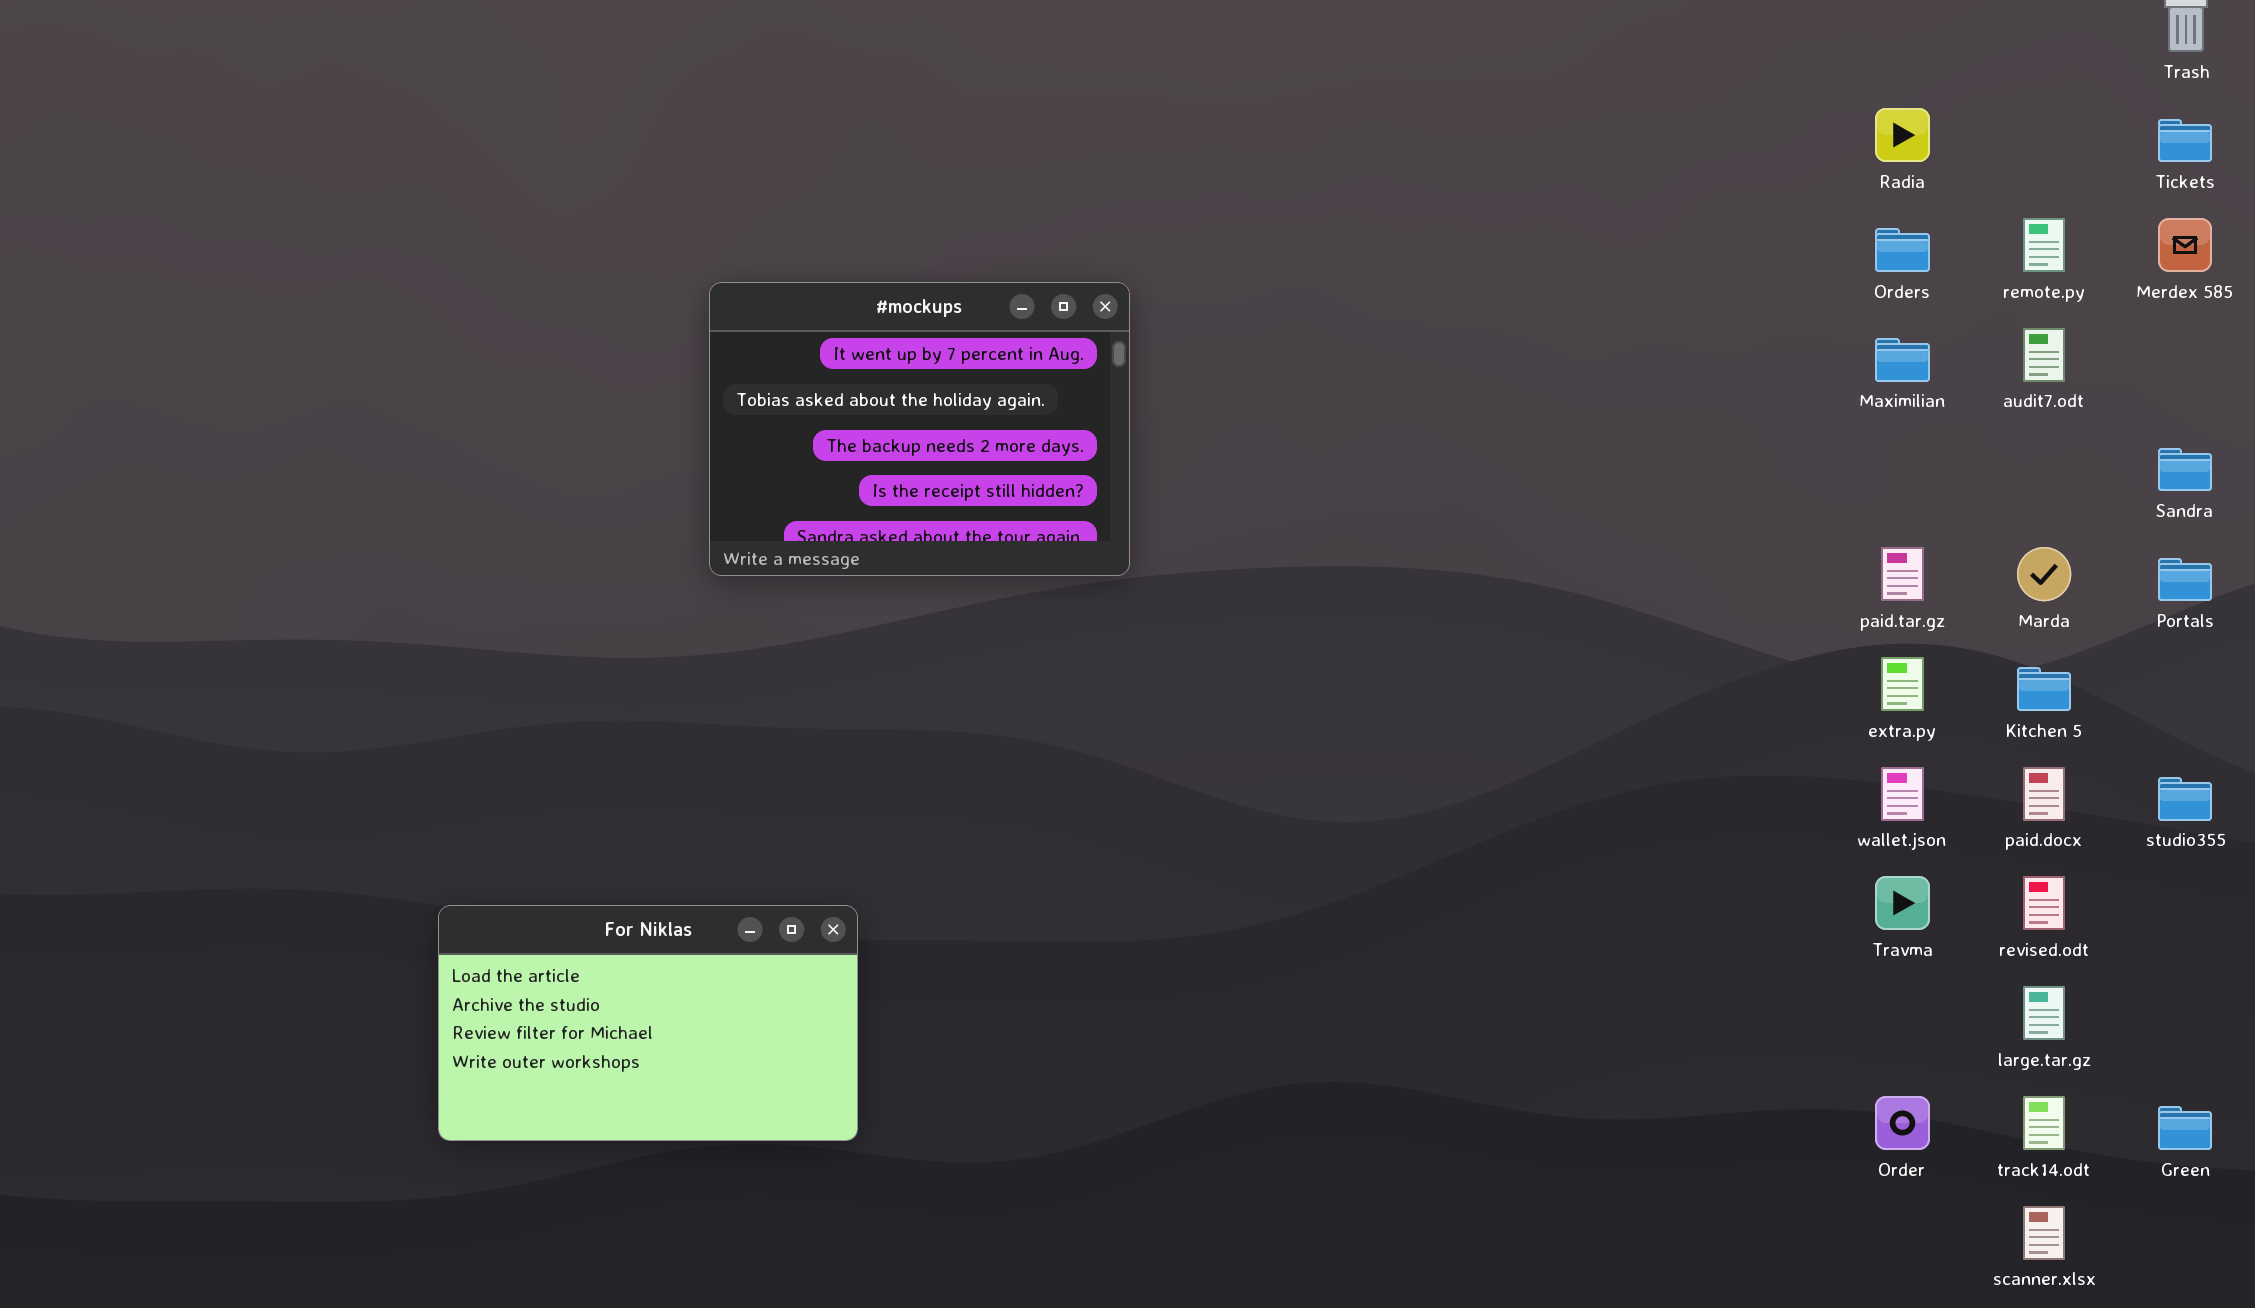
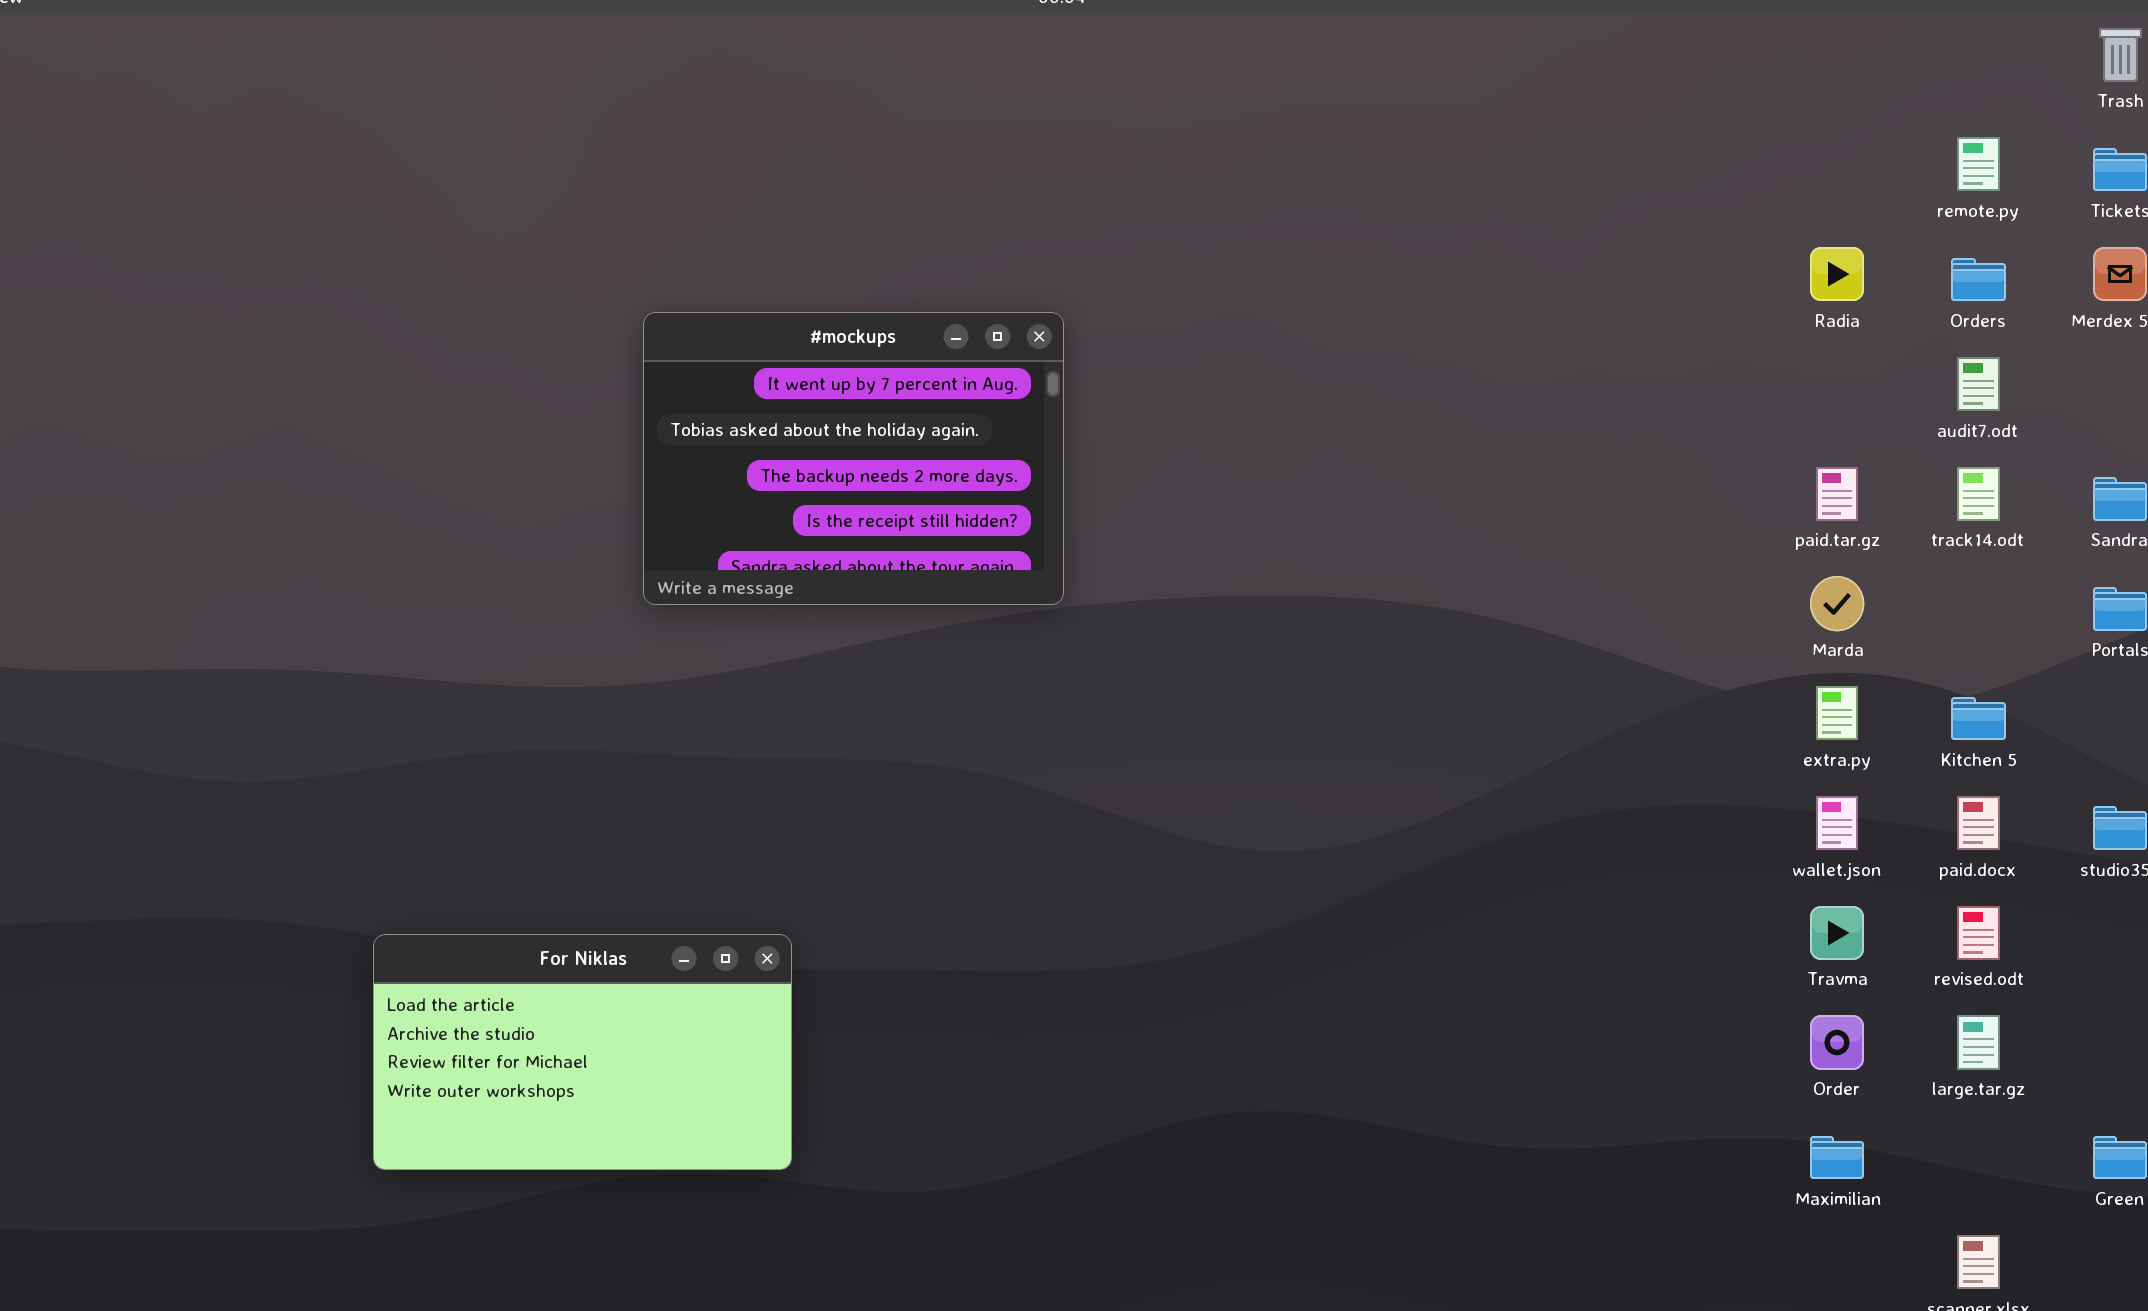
Radia: [1875,108,1930,162] -> [1810,247,1864,301], moved
remote.py: [2023,218,2065,272] -> [1957,137,2000,191], moved
Orders: [1875,228,1930,272] -> [1951,258,2006,301], moved
Maximilian: [1875,338,1930,382] -> [1810,1136,1864,1179], moved
paid.tar.gz: [1881,547,1924,601] -> [1816,467,1858,521], moved
Marda: [2017,547,2071,601] -> [1810,576,1864,631], moved
Order: [1875,1096,1930,1150] -> [1810,1015,1864,1070], moved
track14.odt: [2023,1096,2065,1150] -> [1957,467,2000,521], moved

